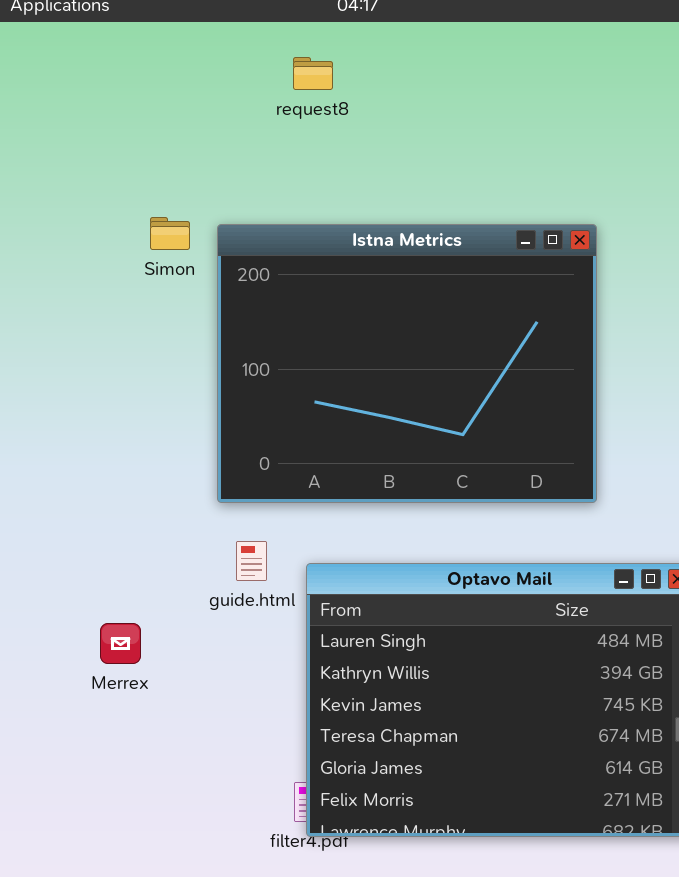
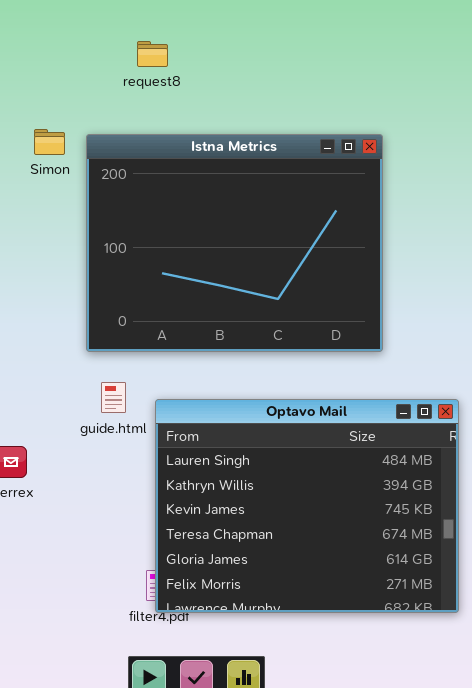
request8: [293,57,333,90] -> [137,41,168,67], moved

